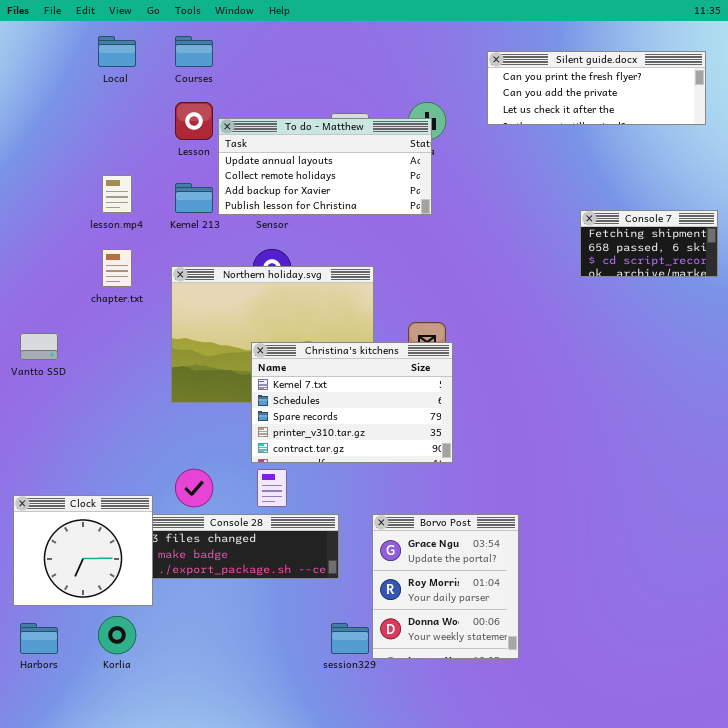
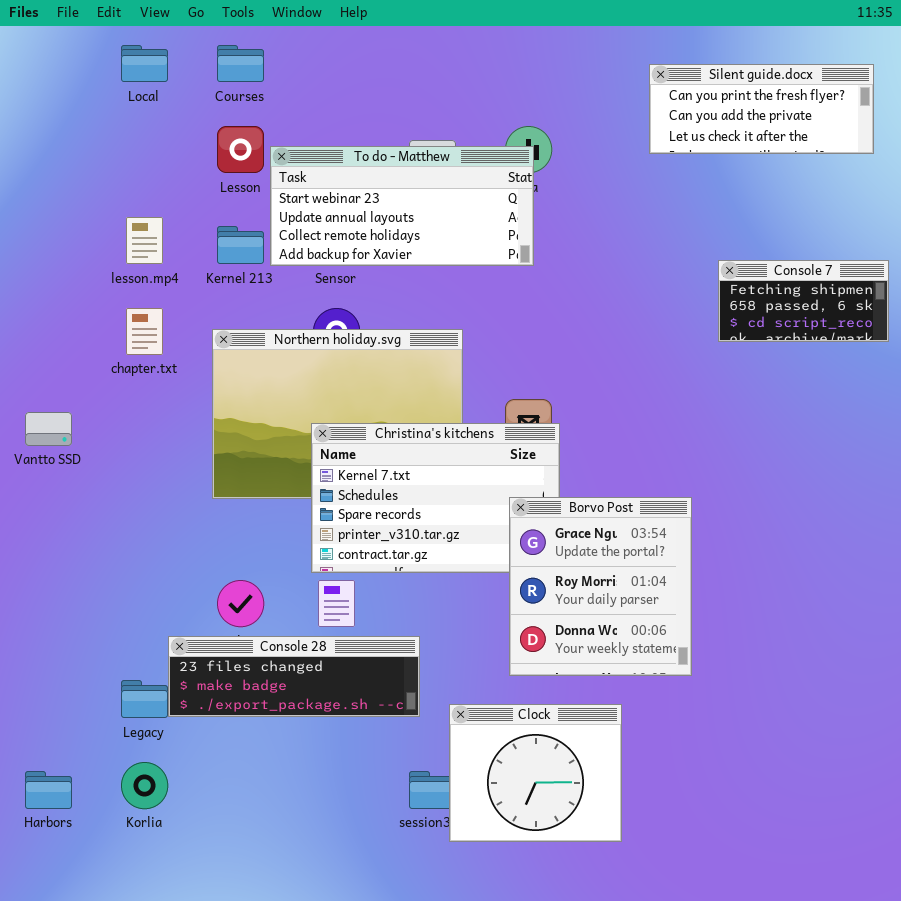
Silent guide.docx: [487,51,706,125] -> [649,64,874,154], resized
To do - Matthew: [218,118,432,215] -> [270,146,534,266], scrolled up 1 row
Clock: [13,495,153,606] -> [449,704,622,842], moved
Borvo Post: [372,514,519,659] -> [509,497,692,676], moved

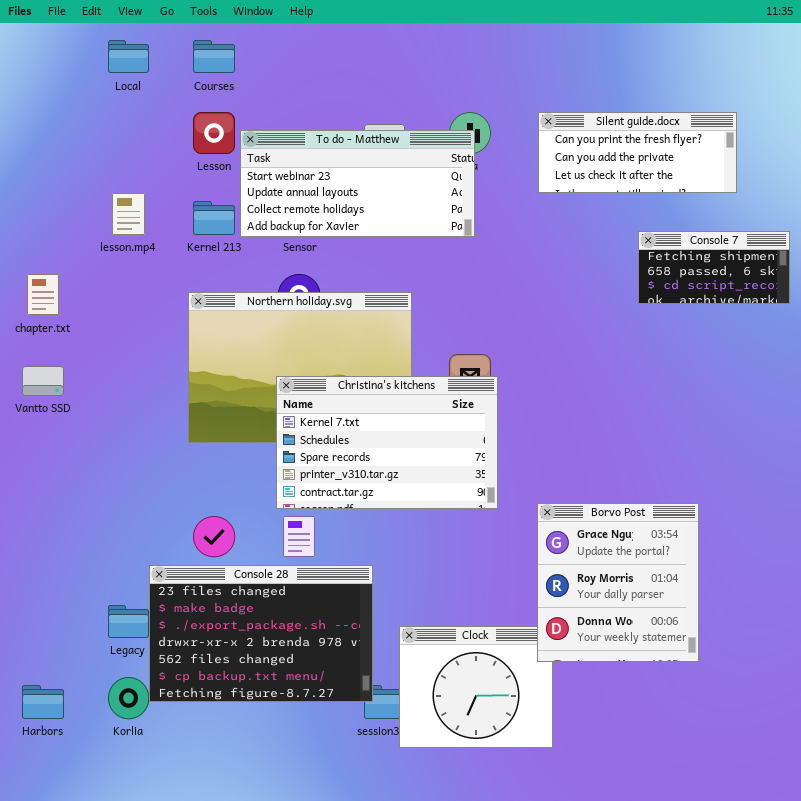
Silent guide.docx: [649,64,874,154] -> [538,112,737,193], moved
chapter.txt: [126,308,163,355] -> [27,274,59,315], moved
Borvo Post: [509,497,692,676] -> [537,503,699,662], moved
Console 28: [168,636,420,717] -> [149,565,373,702], resized

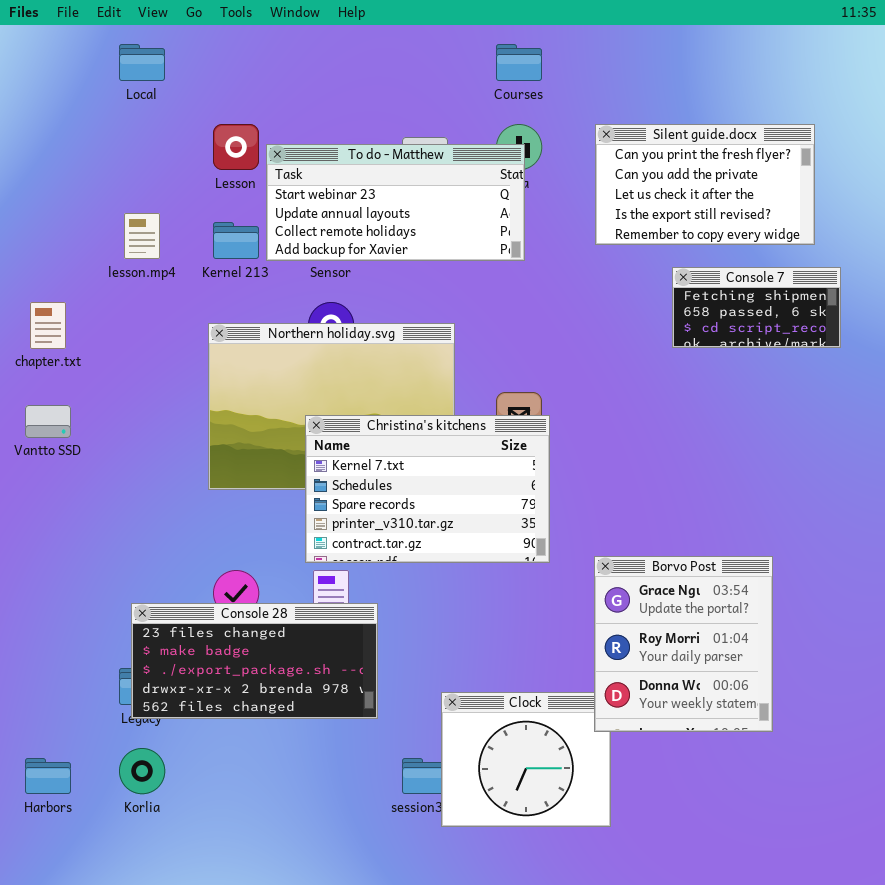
Courses: [193,40,235,73] -> [496,44,542,81], moved
Silent guide.docx: [538,112,737,193] -> [595,124,815,245], resized
Console 7: [638,231,790,304] -> [672,267,841,348], moved
Console 28: [149,565,373,702] -> [131,603,378,719], moved, resized

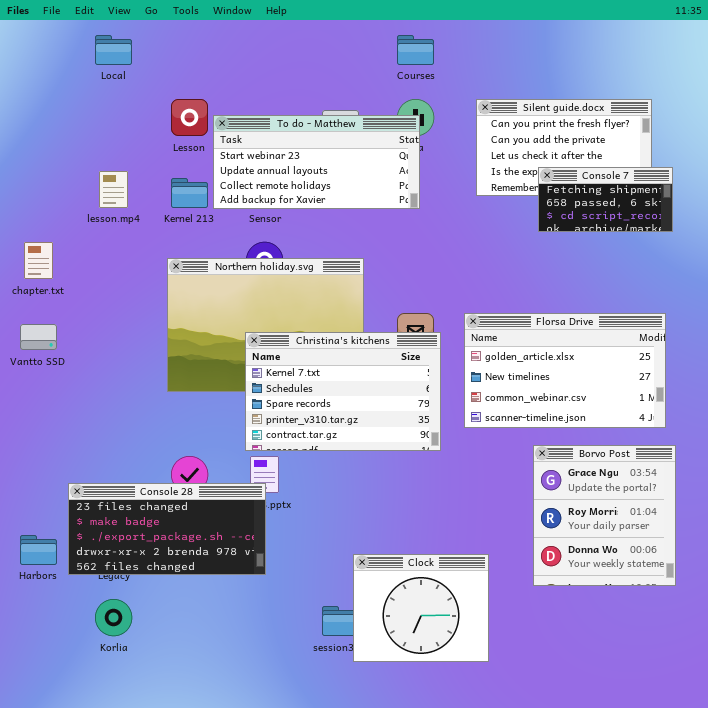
Console 7: [672,267,841,348] -> [538,167,673,232], moved
Florsa Drive: none -> [464,313,666,428], opened
Borvo Post: [594,556,773,732] -> [533,445,676,586], moved
Console 28: [131,603,378,719] -> [68,483,266,575], moved
Harbors: [25,758,71,794] -> [20,535,57,565], moved

